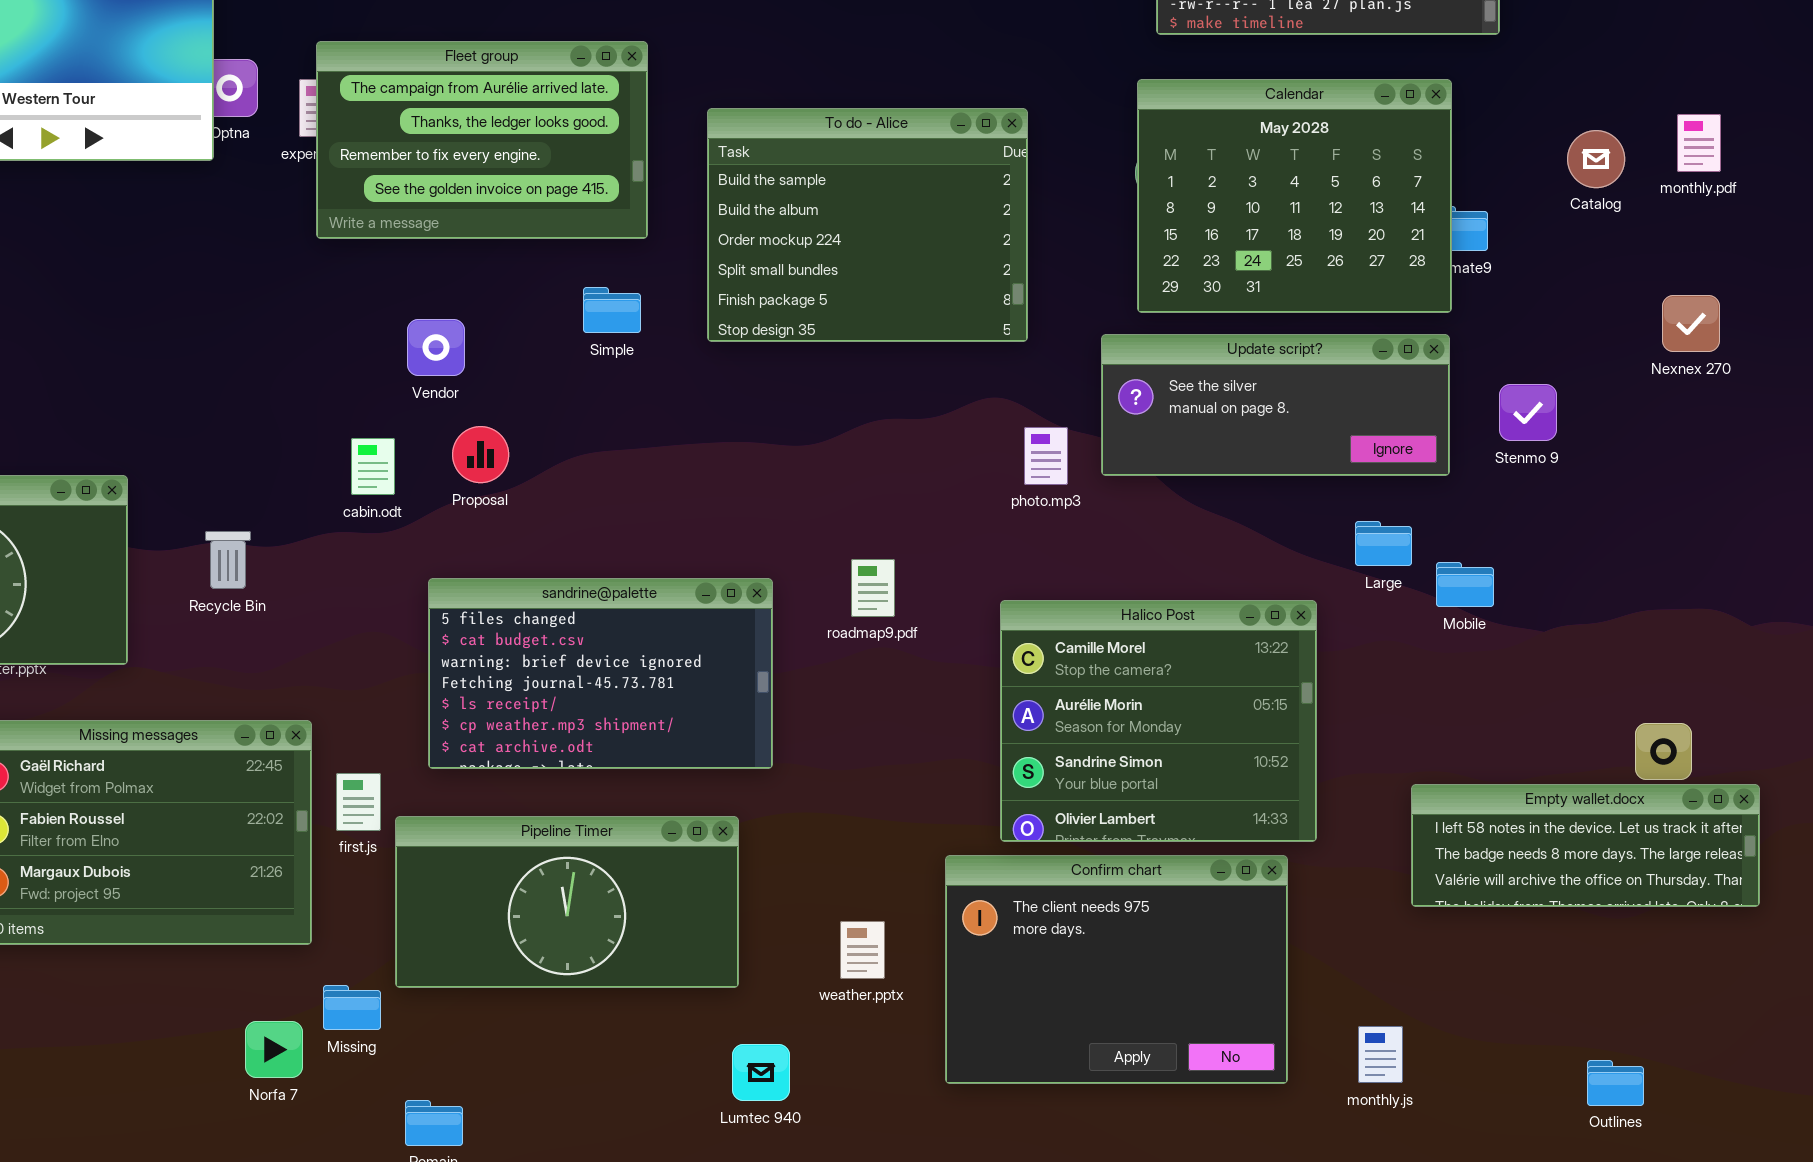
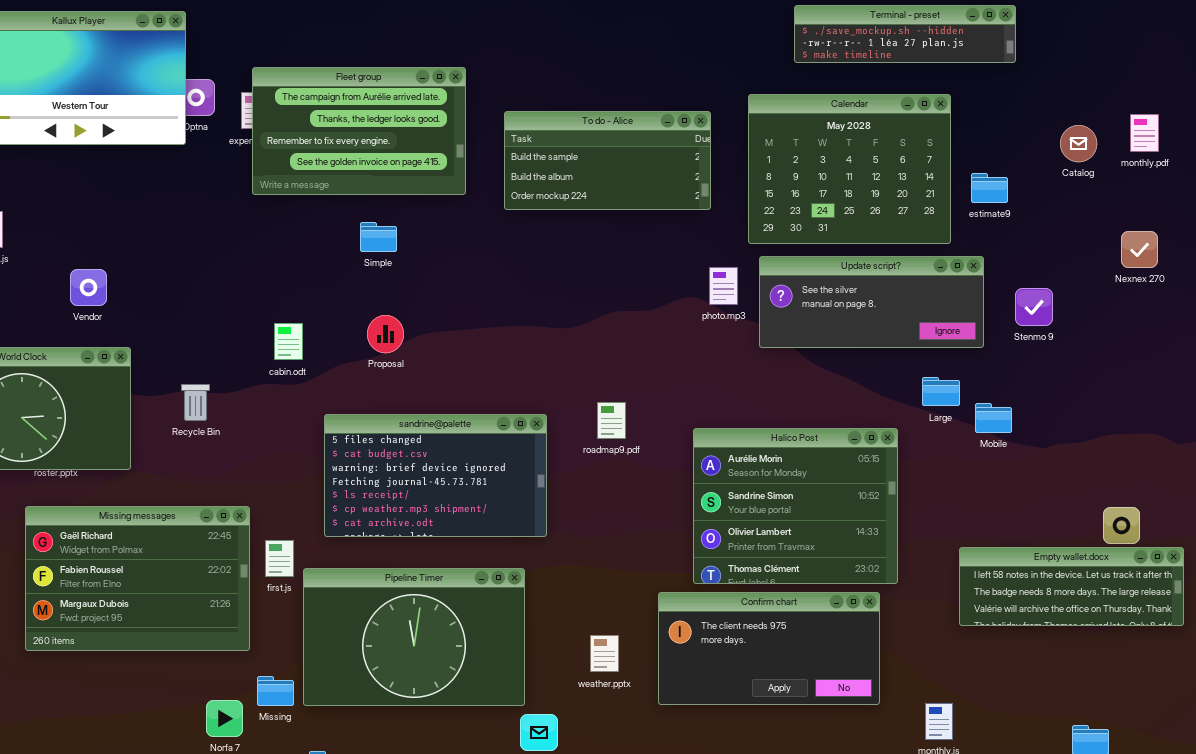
Calendar: [1137,79,1452,313] -> [748,94,951,244], moved
To do - Alice: [707,108,1028,342] -> [504,111,711,210], resized
Simple: [583,287,641,333] -> [360,222,397,252], moved
Vendor: [407,319,465,376] -> [70,269,107,306], moved
Proposal: [452,426,509,483] -> [367,315,404,353], moved
photo.mp3: [1024,427,1068,485] -> [709,267,738,305], moved
Halico Post: [1000,600,1317,842] -> [693,428,898,584], scrolled down 1 row
Pipeline Timer: [395,816,739,988] -> [303,568,525,706], resized
Confirm chart: [945,855,1288,1084] -> [658,592,880,705], resized

